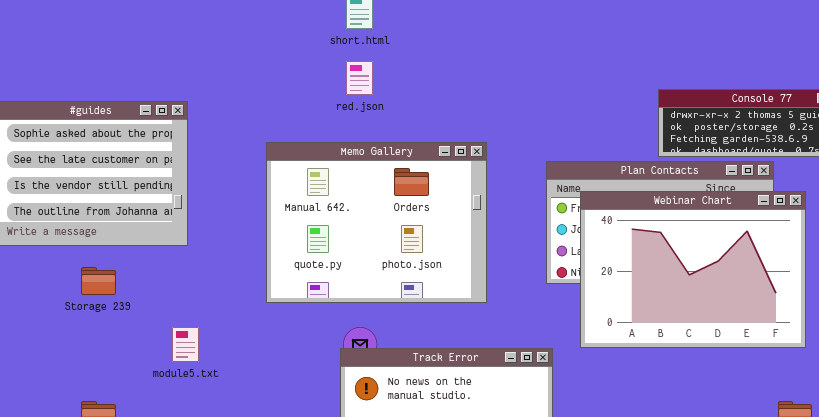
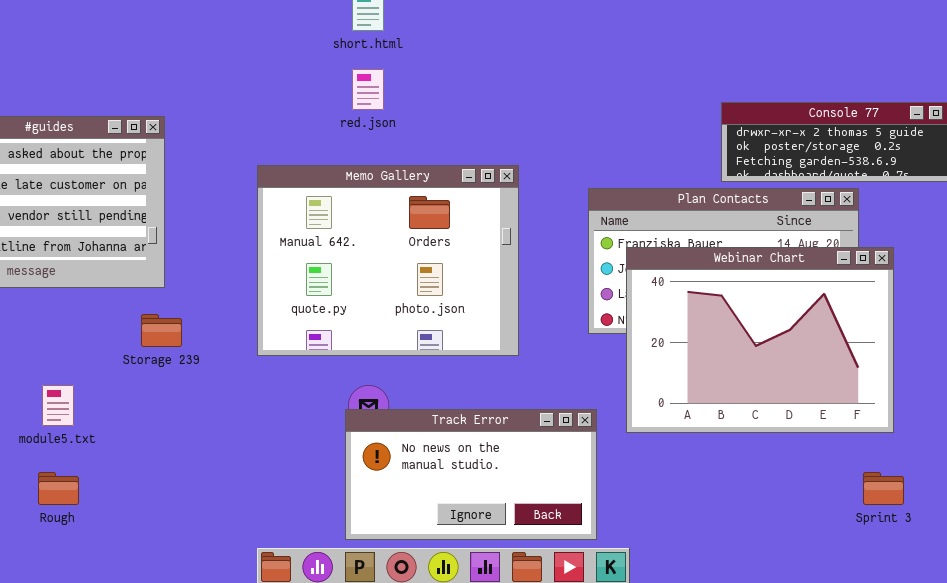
Webinar Chart: [580,191,806,348] -> [626,247,894,433], moved
Storage 239: [81,267,116,295] -> [141,314,182,347], moved
module5.txt: [172,327,199,362] -> [42,385,74,426], moved

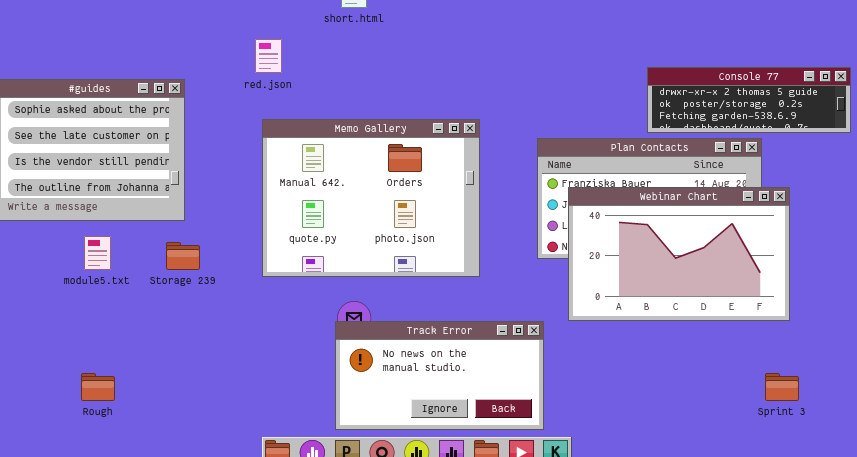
red.json: [352,69,384,110] -> [255,39,282,73], moved
Webinar Chart: [626,247,894,433] -> [568,187,790,321], resized
module5.txt: [42,385,74,426] -> [84,236,111,270], moved

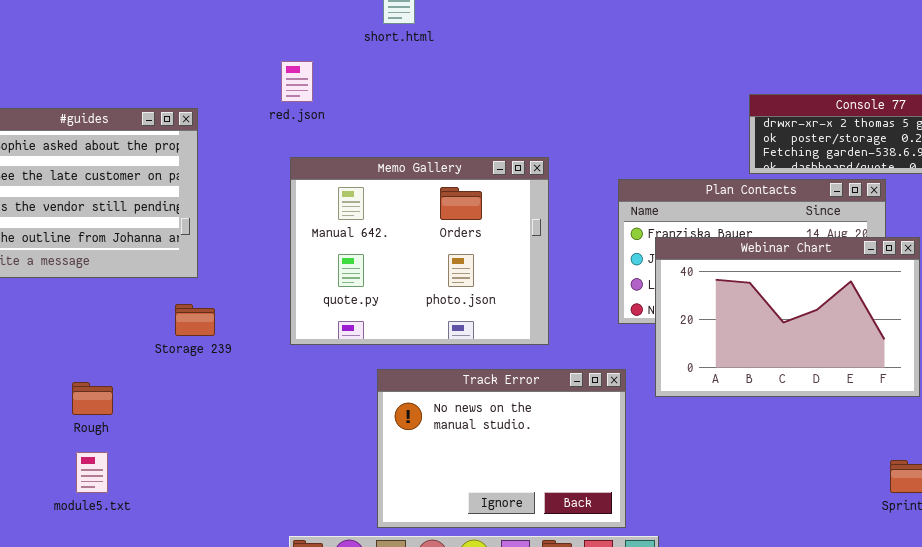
module5.txt: [84,236,111,270] -> [76,452,108,493], moved
Track Error: [335,321,544,430] -> [377,369,626,528], resized
Rough: [81,373,115,401] -> [72,382,113,415], moved

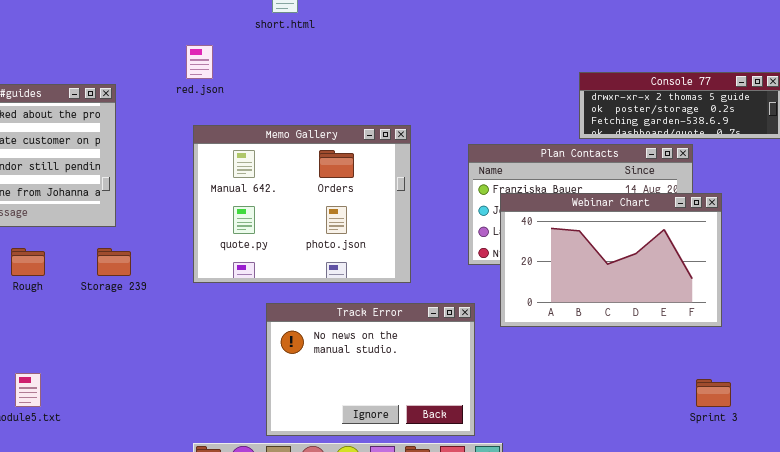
Rough: [72,382,113,415] -> [11,248,45,276], moved

